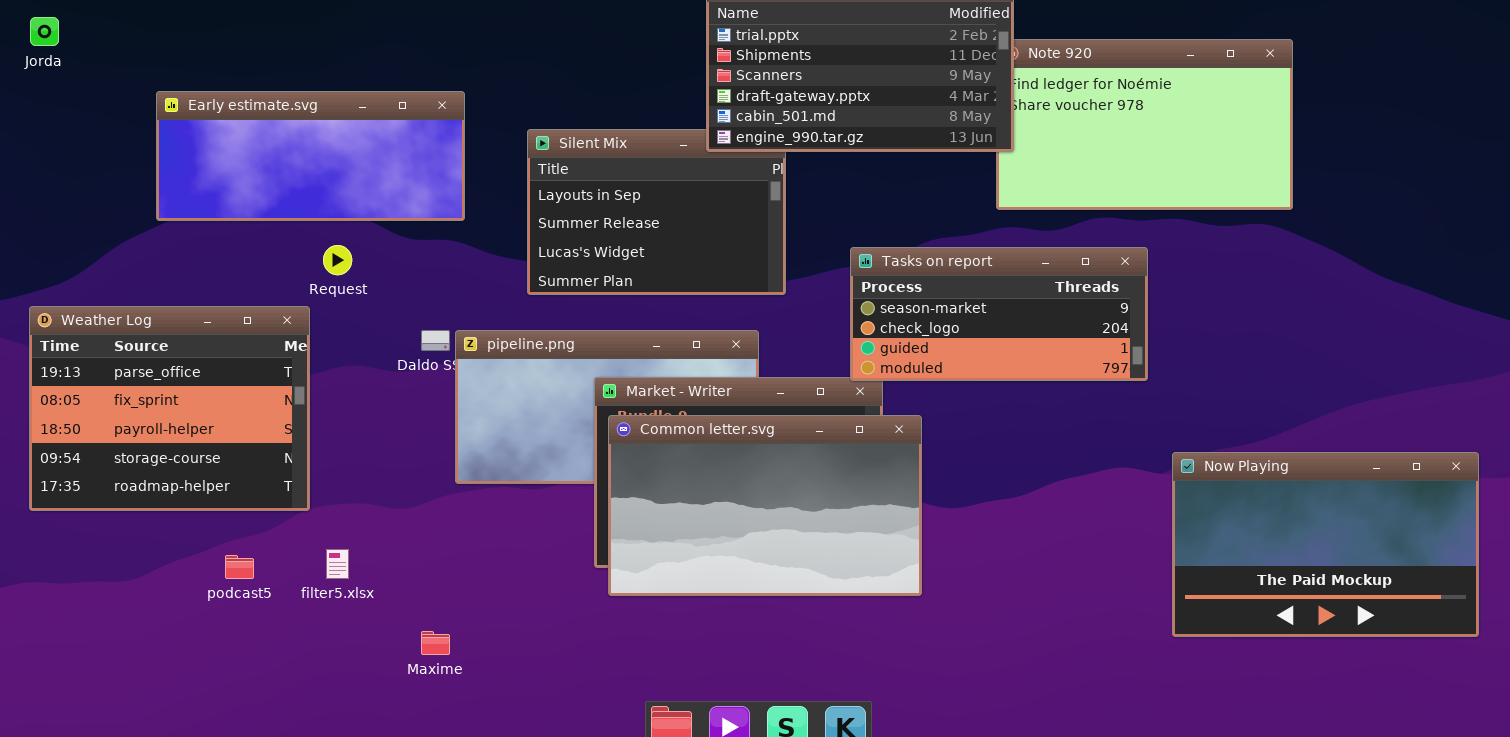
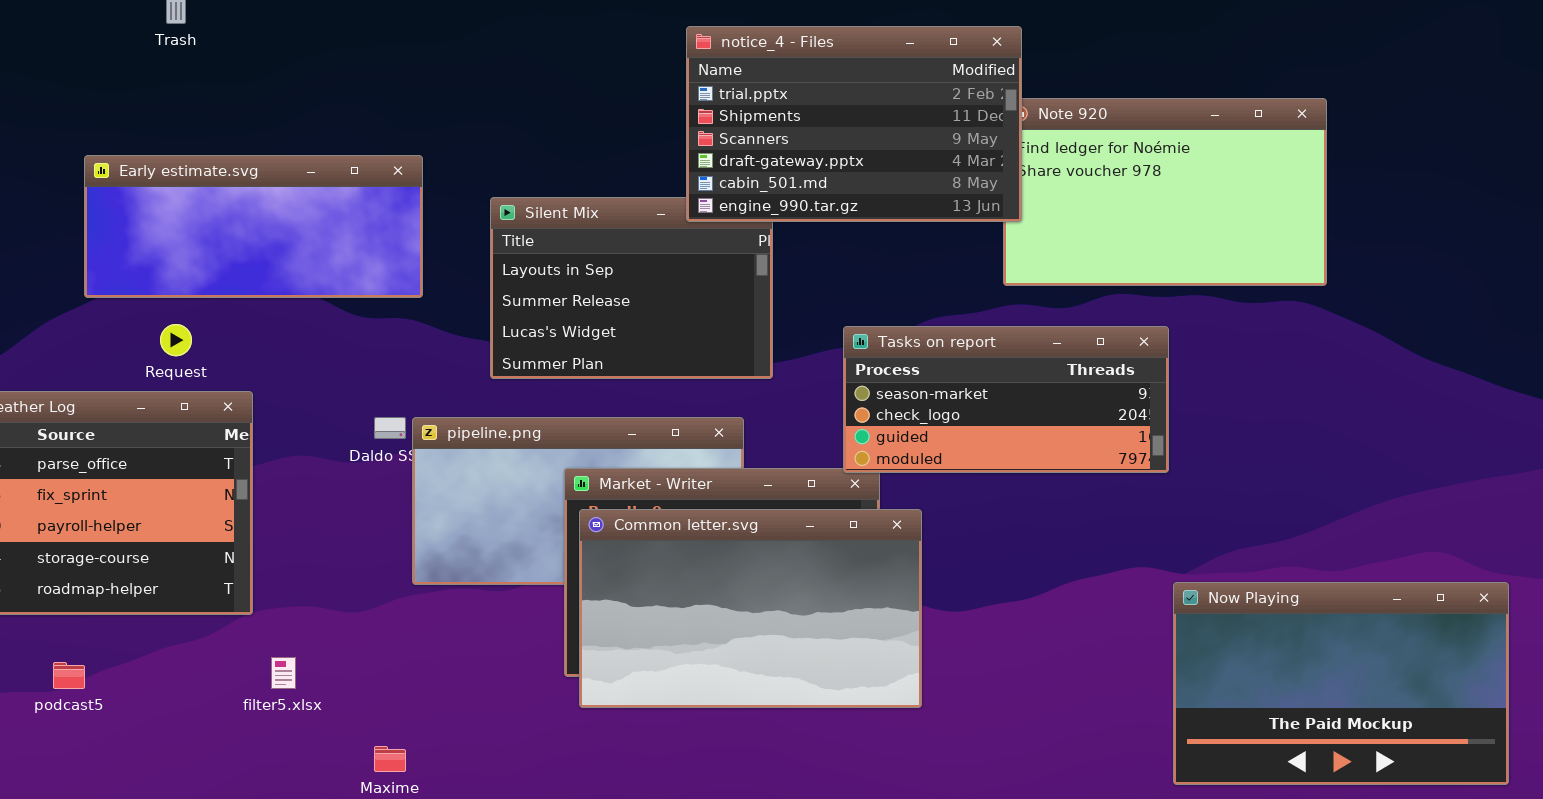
Request: [323,245,352,275] -> [160,324,192,356], moved
Now Playing: [1172,452,1479,637] -> [1173,582,1509,785], moved
podcast5: [225,555,254,579] -> [53,662,85,689], moved

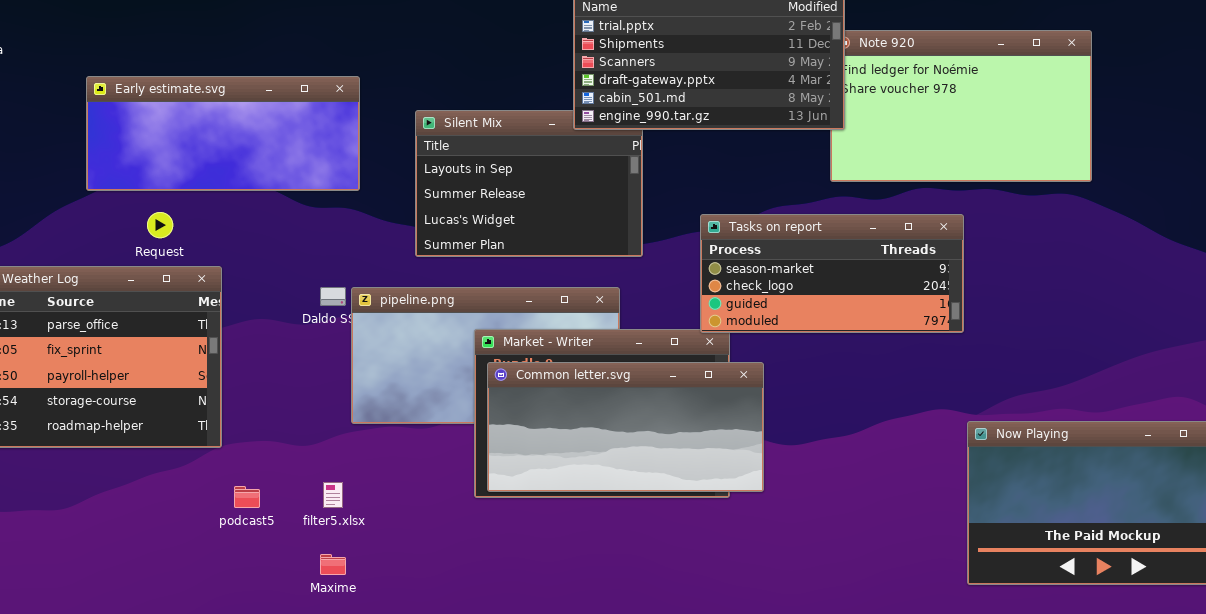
Common letter.svg: [579,509,922,708] -> [487,362,764,492], resized
filter5.xlsx: [271,657,296,689] -> [323,482,343,508], moved
podcast5: [53,662,85,689] -> [234,486,260,508], moved

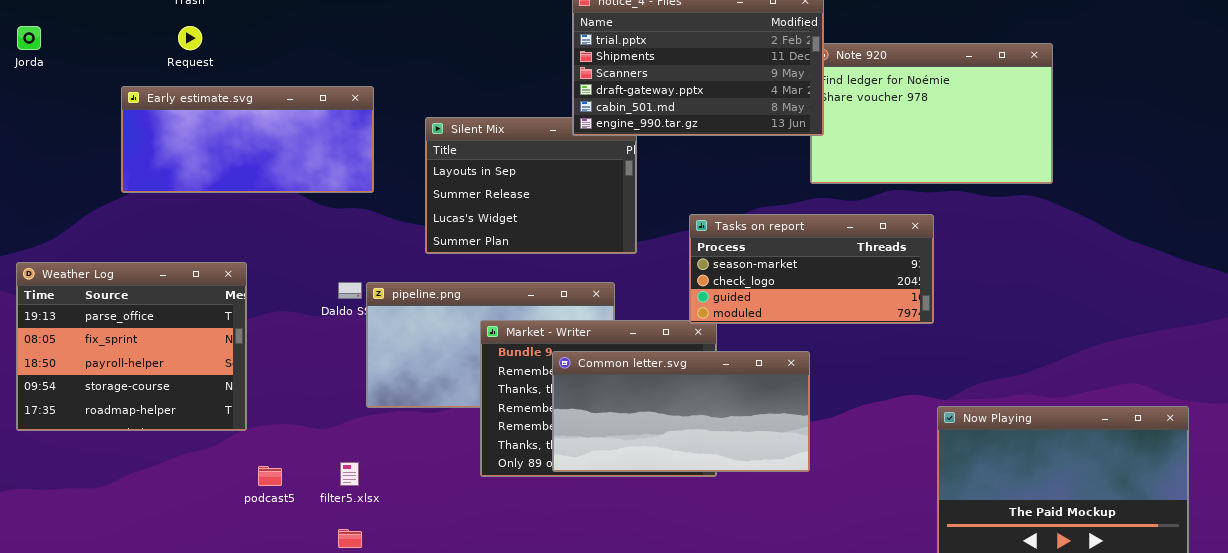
Request: [147,212,173,238] -> [178,26,202,50], moved
Common letter.svg: [487,362,764,492] -> [552,351,810,472], moved

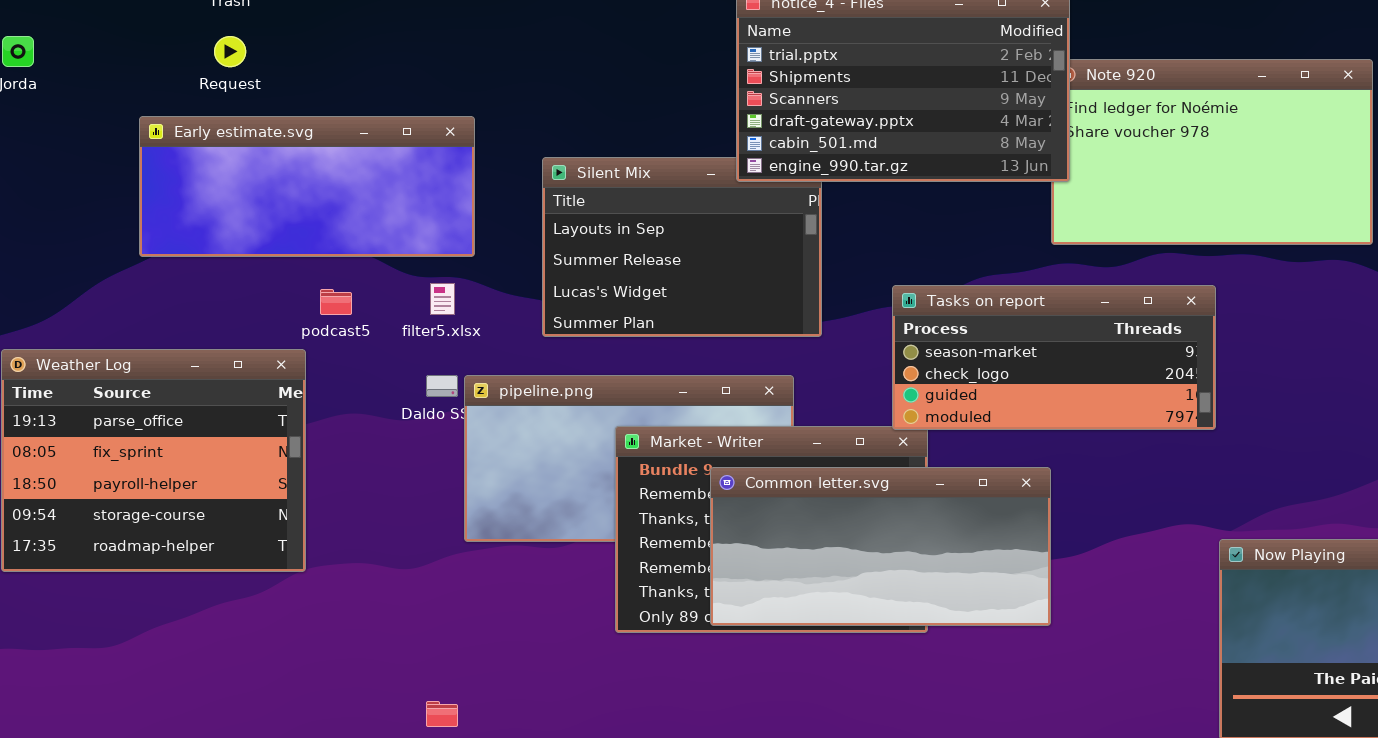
filter5.xlsx: [340,462,359,486] -> [430,283,455,315], moved
podcast5: [258,466,282,486] -> [320,289,352,315], moved

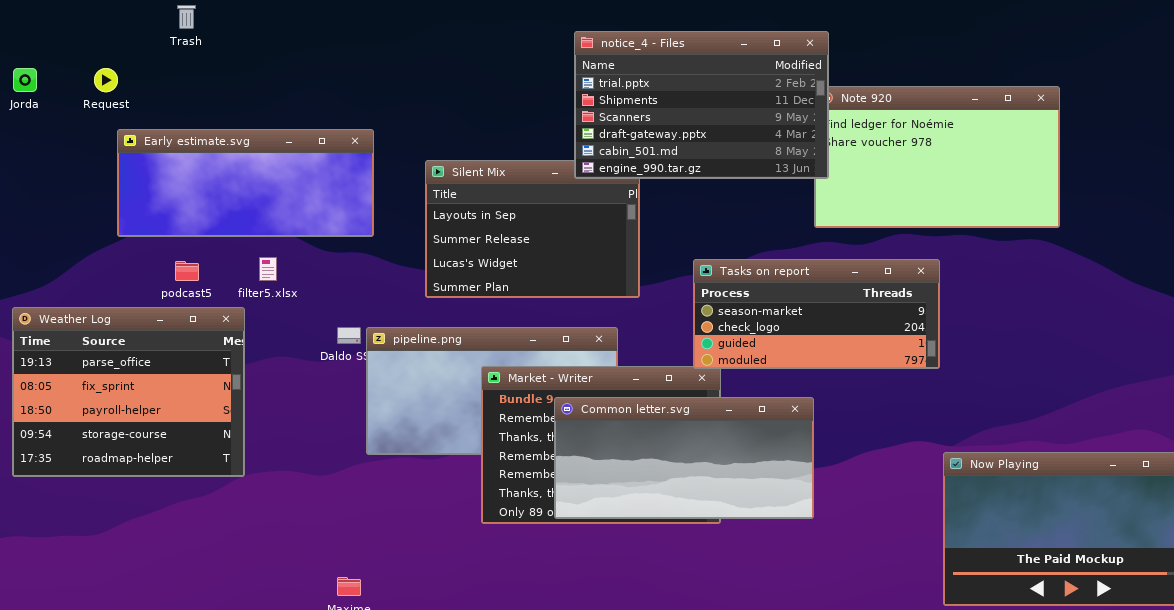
Request: [214,36,246,67] -> [94,68,118,92], moved
filter5.xlsx: [430,283,455,315] -> [259,257,277,281], moved
podcast5: [320,289,352,315] -> [175,261,199,281], moved

